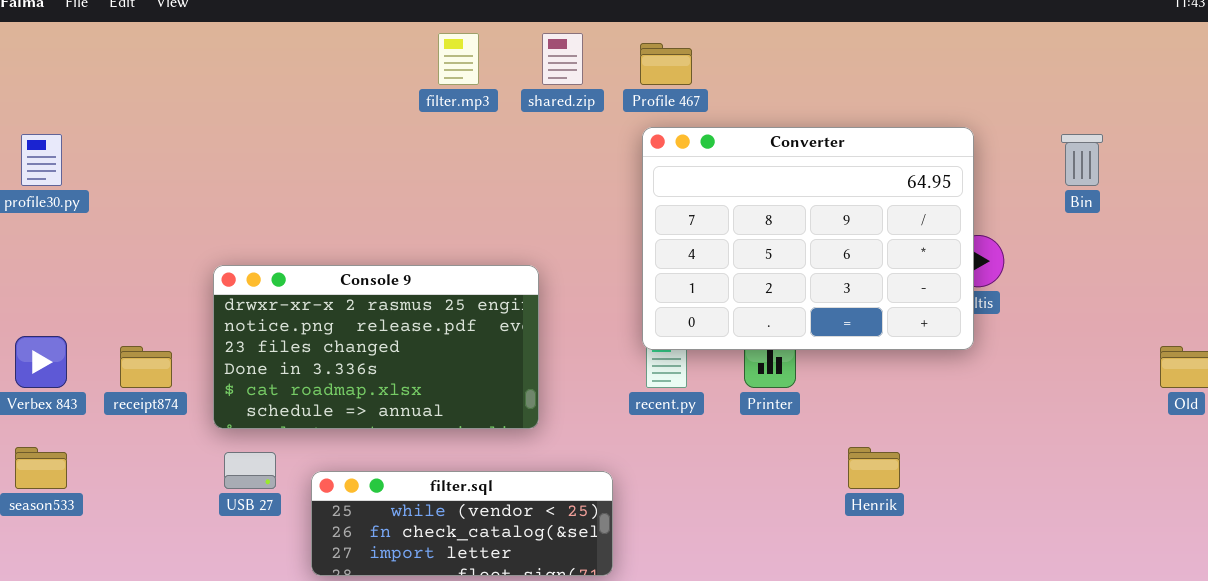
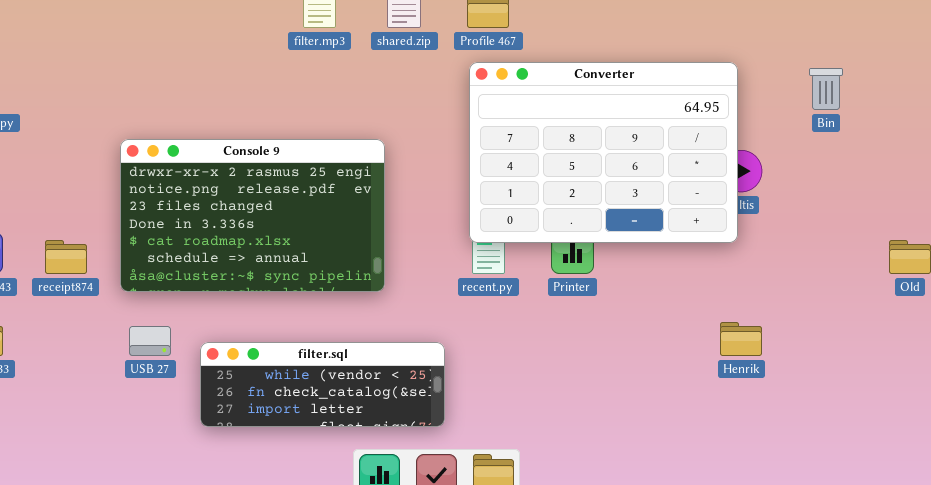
Console 9: [213,265,539,429] -> [120,139,385,292], moved, resized
Henrik: [848,447,900,489] -> [720,322,762,356], moved

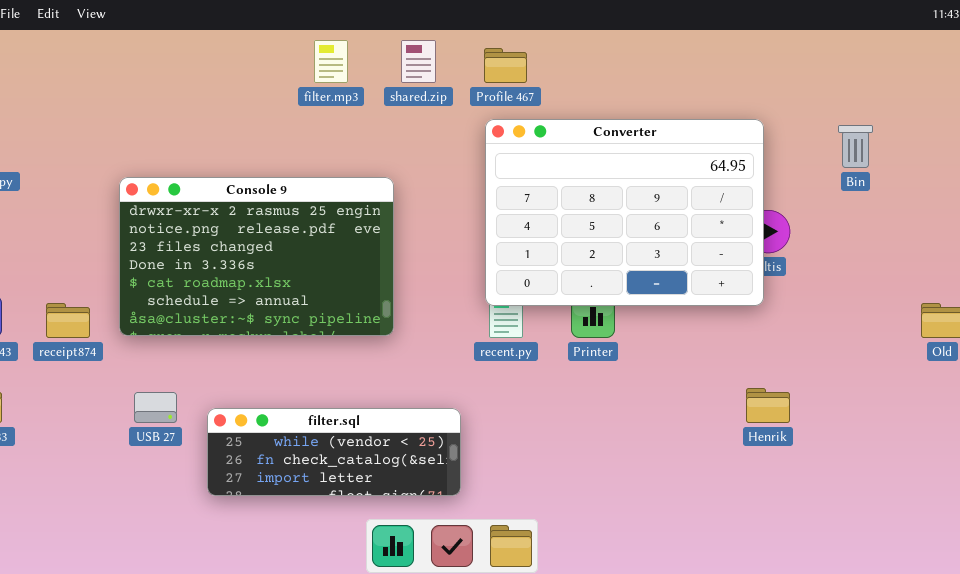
Console 9: [120,139,385,292] -> [119,177,394,336], moved

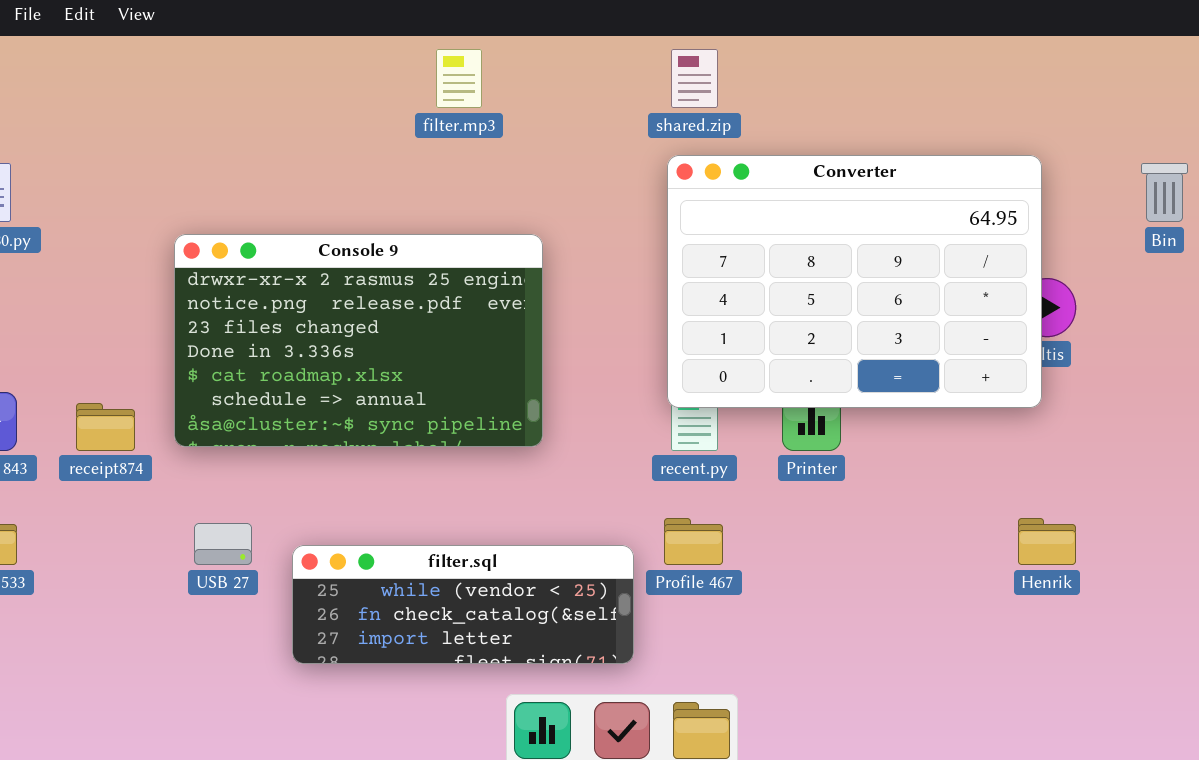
shared.zip: [401,40,436,83] -> [671,49,718,108], moved
Profile 467: [484,48,527,83] -> [664,518,723,565], moved

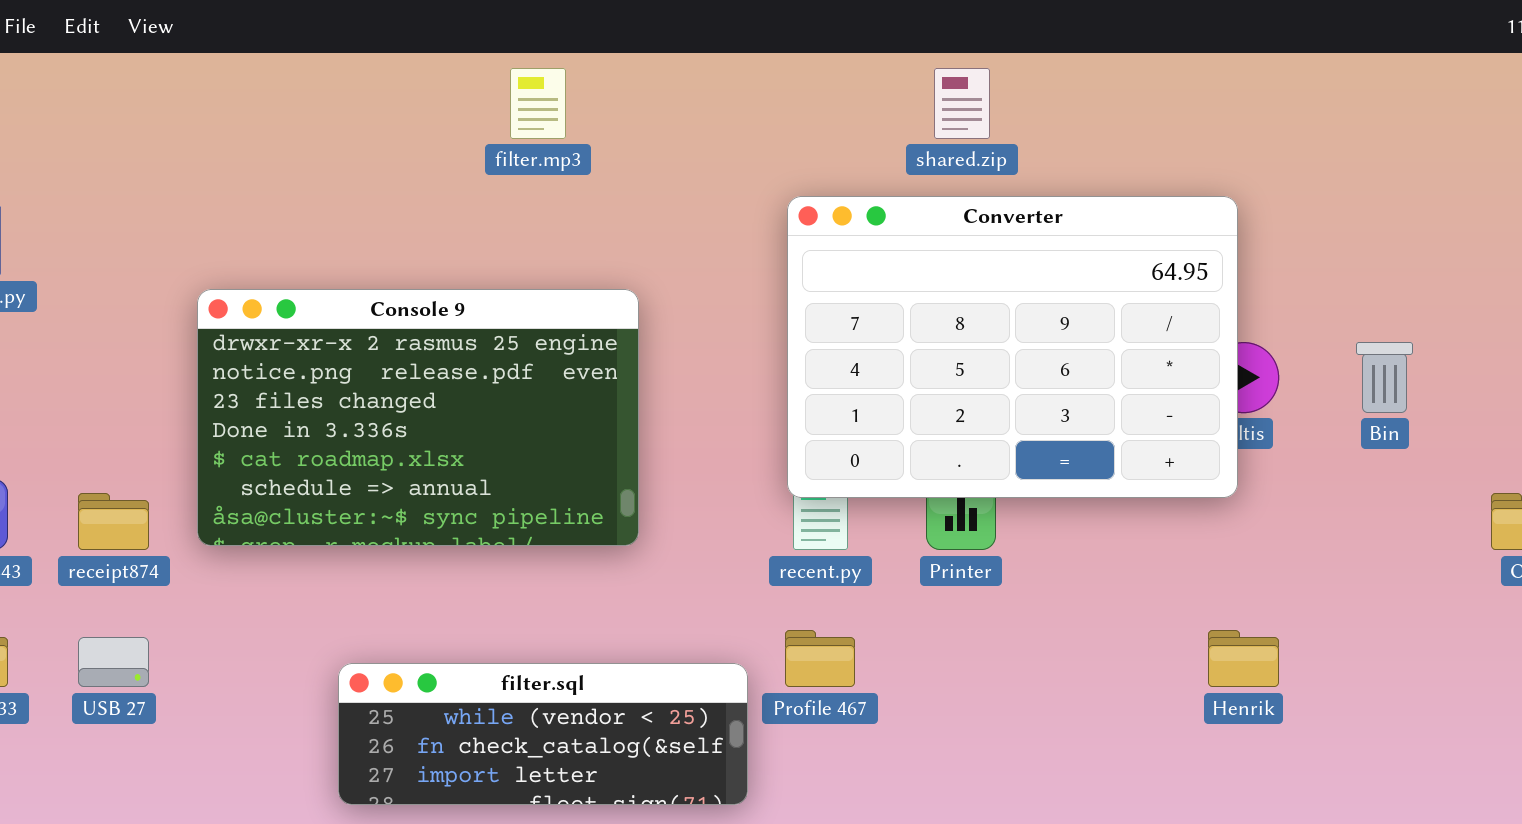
shared.zip: [671,49,718,108] -> [934,68,990,139], moved
Bin: [1141,163,1188,222] -> [1356,342,1413,413], moved
USB 27: [194,523,252,565] -> [78,637,149,687], moved

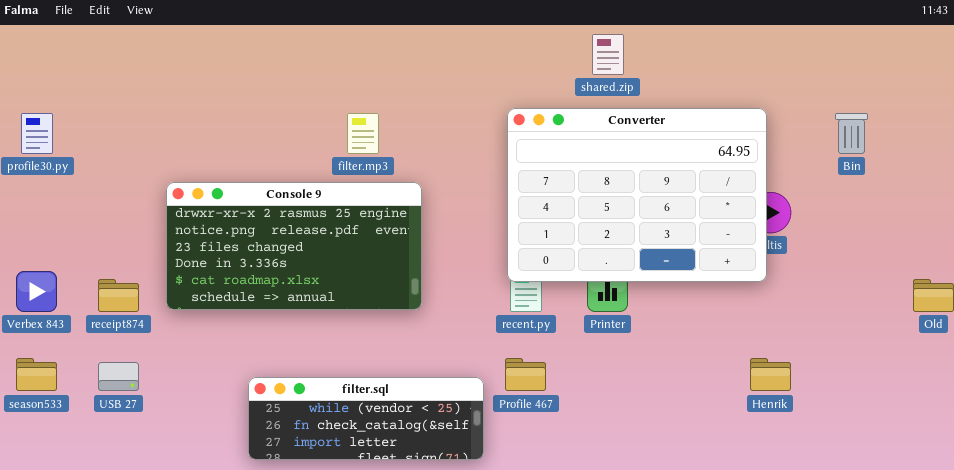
filter.mp3: [510,68,566,139] -> [347,113,379,154], moved
Console 9: [197,289,639,546] -> [166,182,422,310], resized
Bin: [1356,342,1413,413] -> [835,113,868,154], moved

